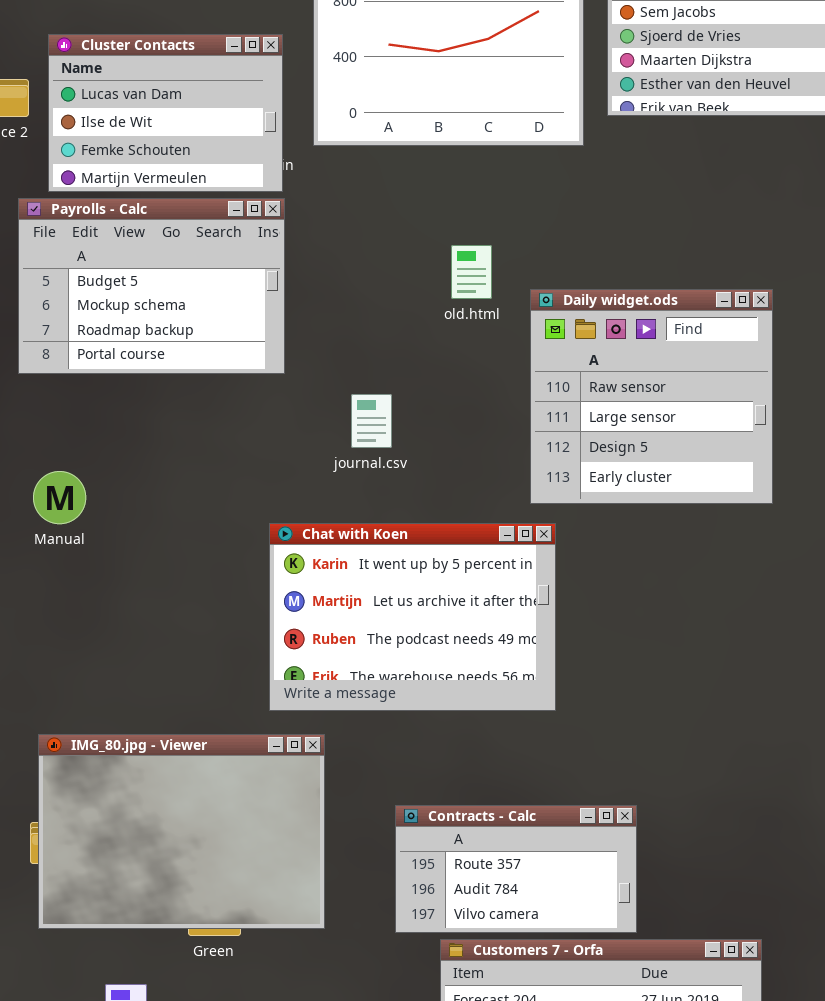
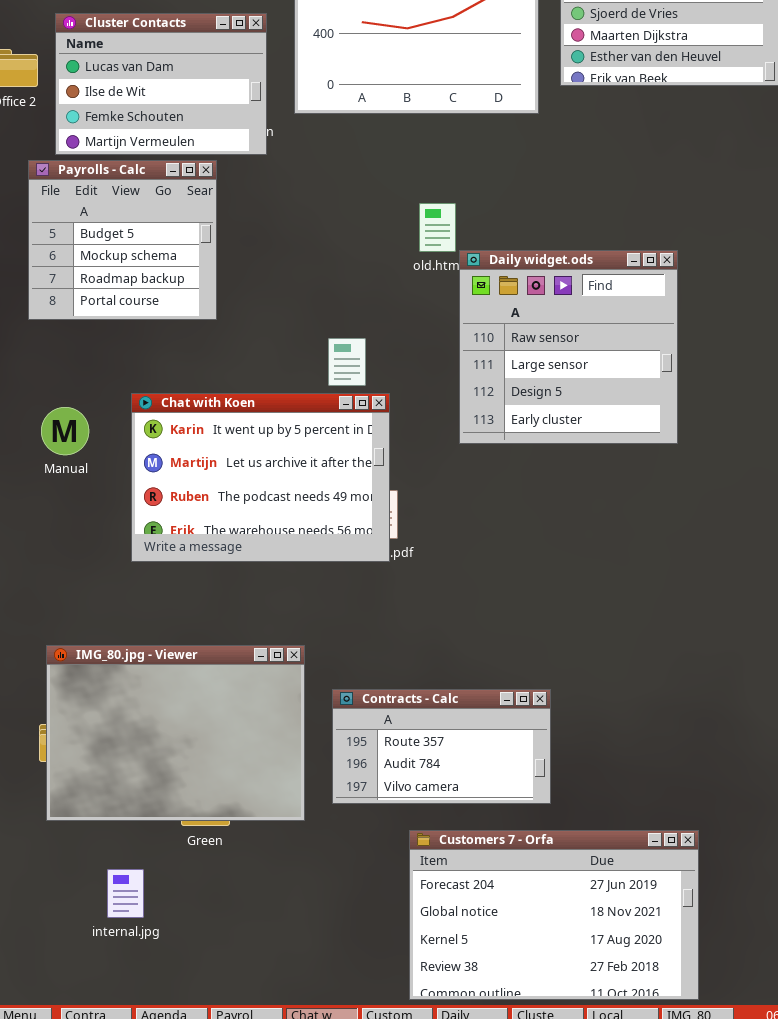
Payrolls - Calc: [18,198,285,374] -> [28,160,217,320], resized
Daily widget.ods: [530,289,773,504] -> [459,250,678,444], moved
Chat with Koen: [269,523,556,711] -> [131,393,390,562], moved
Contracts - Calc: [395,805,637,933] -> [332,689,551,804], moved

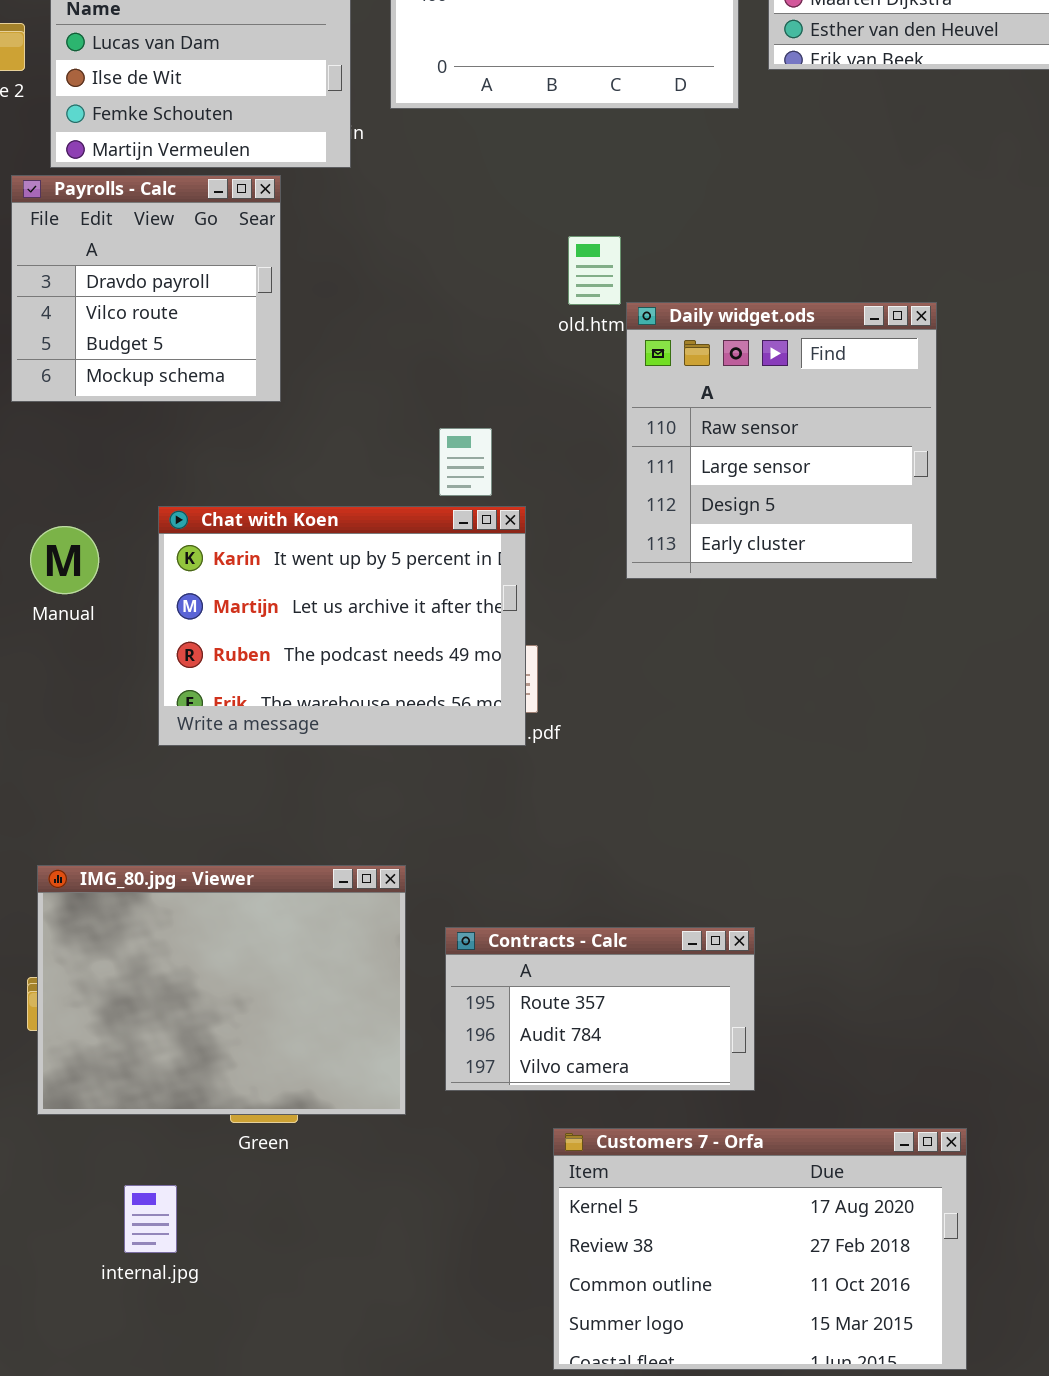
Payrolls - Calc: [28,160,217,320] -> [11,175,281,402], scrolled up 2 rows
Customers 7 - Orfa: [409,830,699,1000] -> [553,1128,967,1370], scrolled down 2 rows

